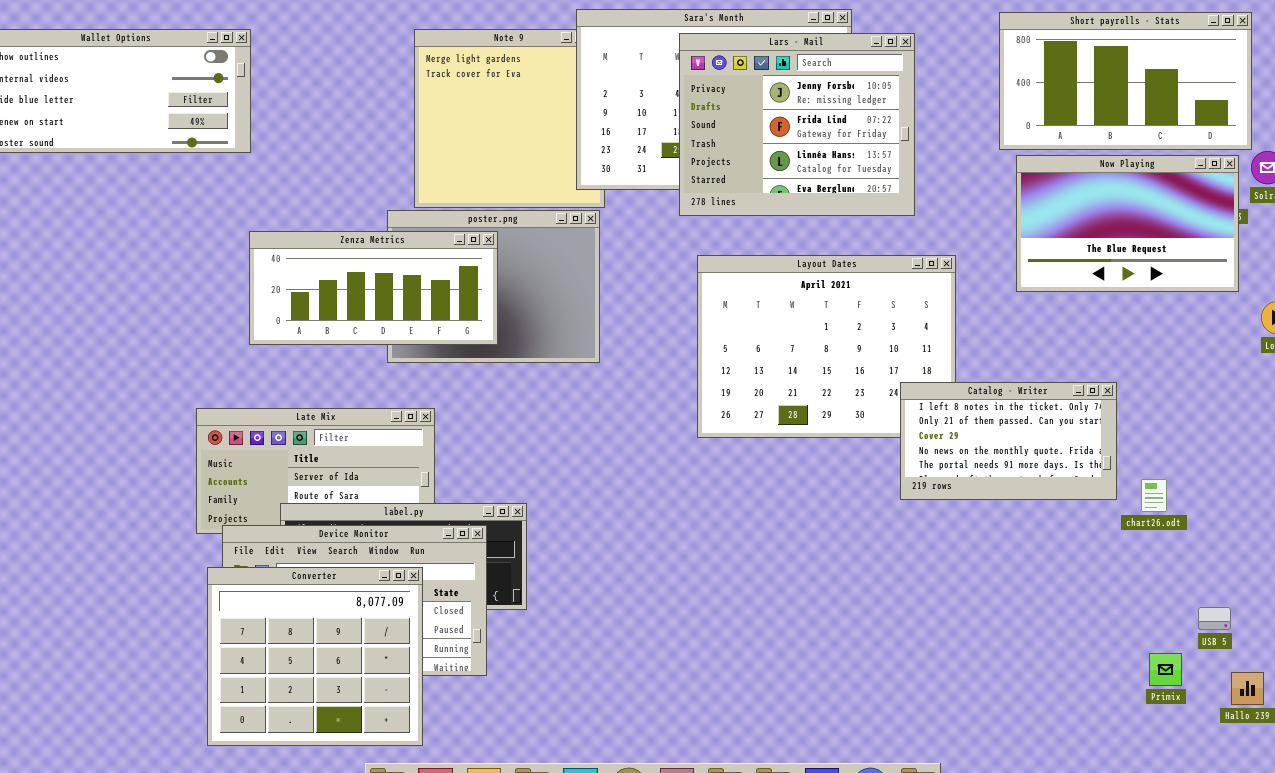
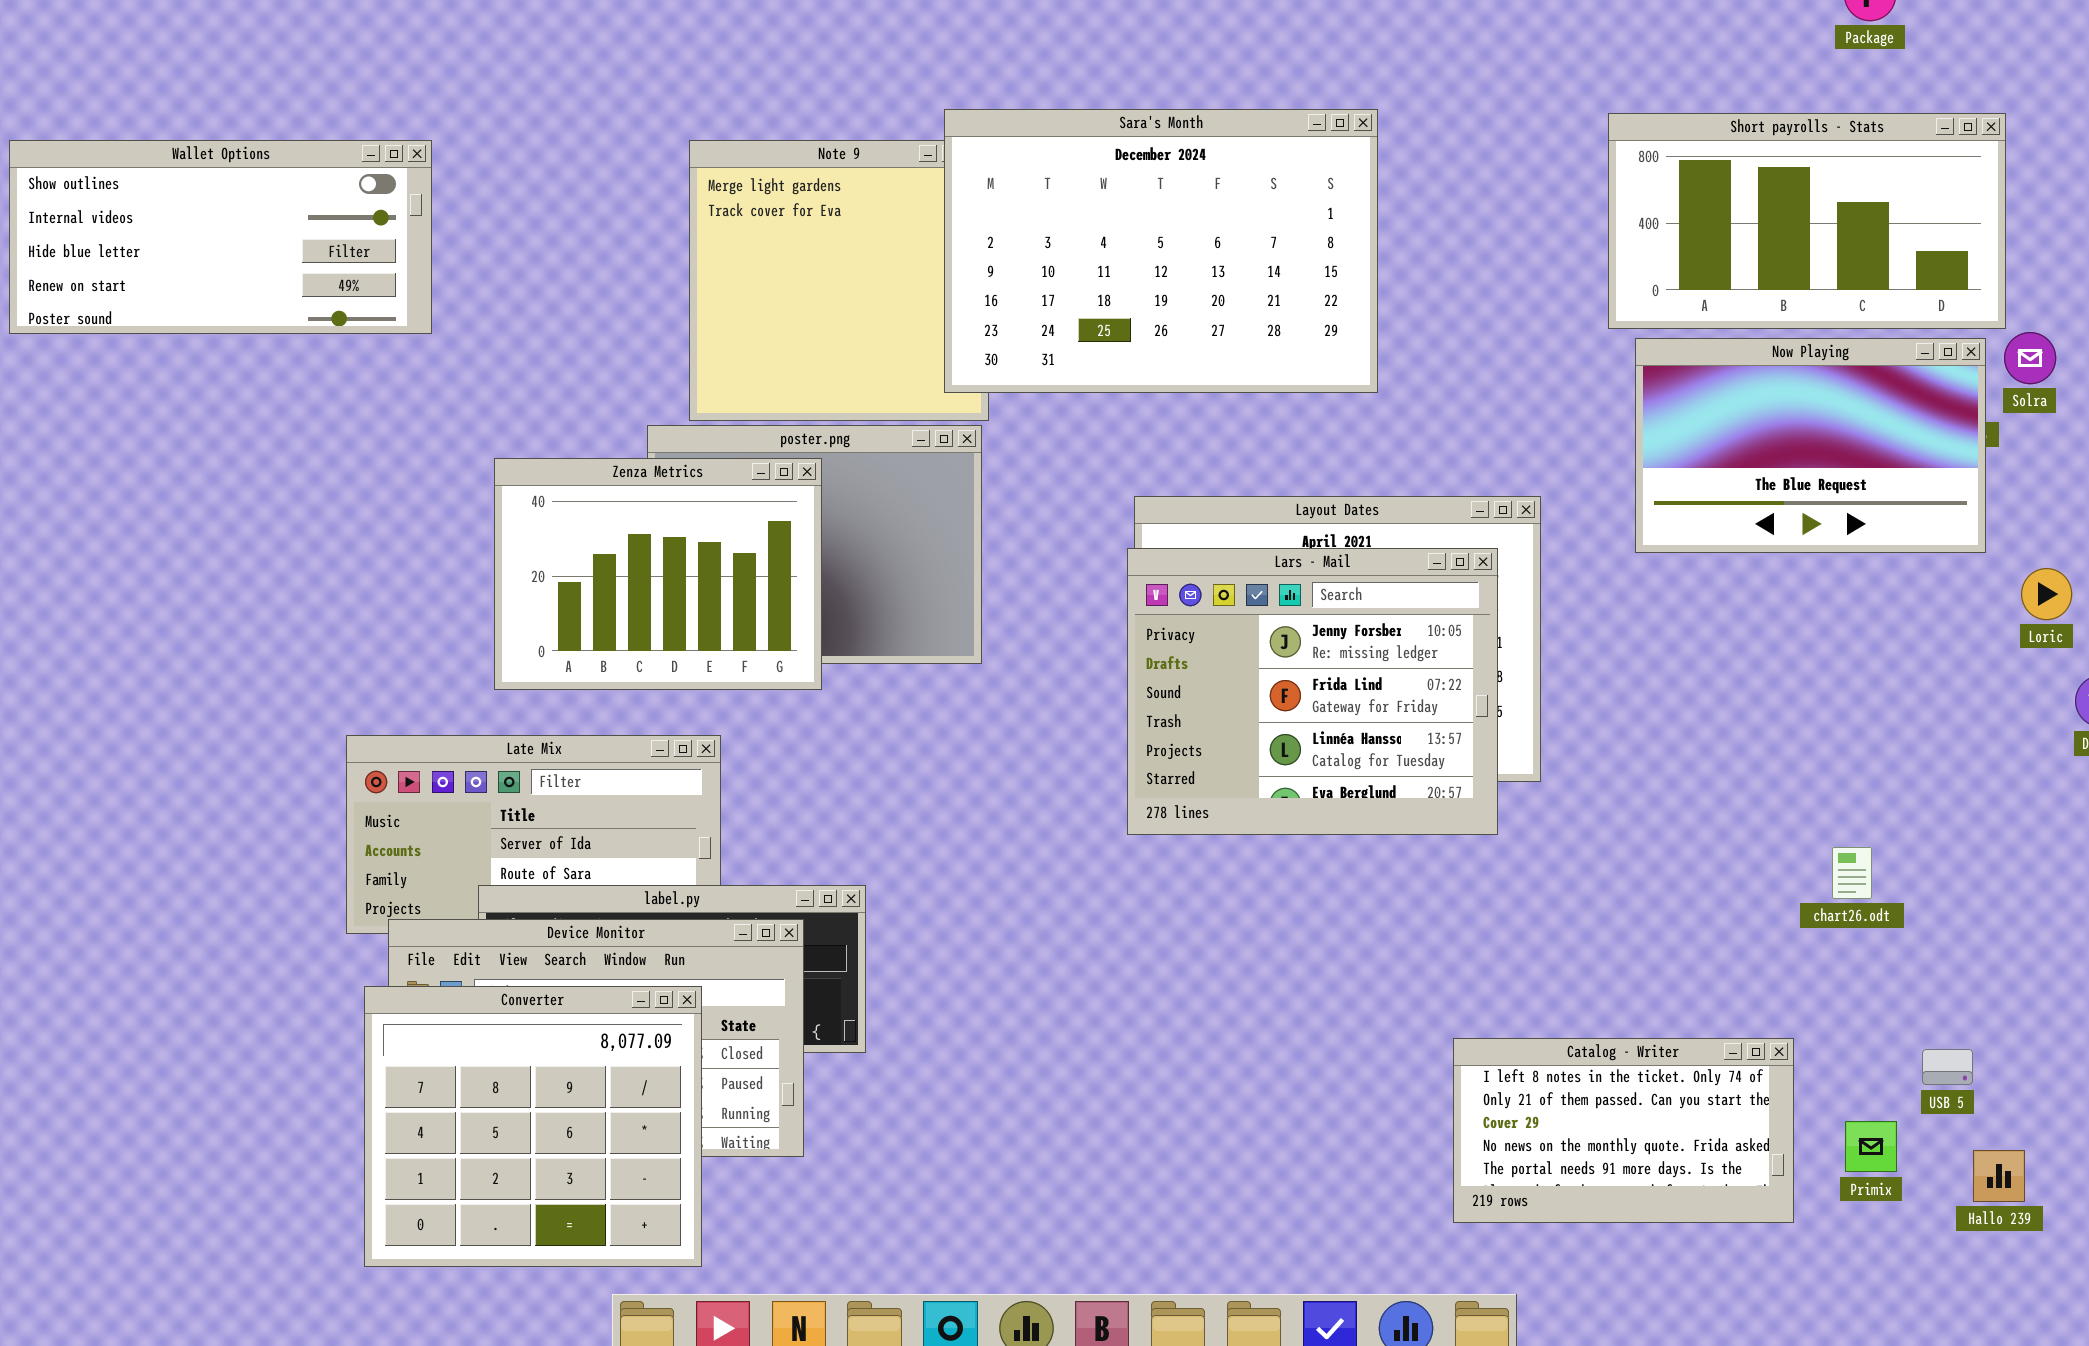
Lars - Mail: [679,33,915,216] -> [1127,548,1498,835], moved
Zenza Metrics: [249,231,498,345] -> [494,458,822,690], resized
Catalog - Writer: [900,382,1117,500] -> [1453,1038,1794,1223], moved

